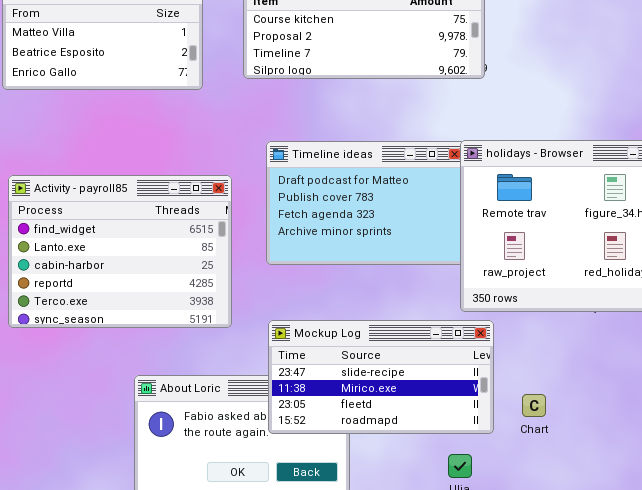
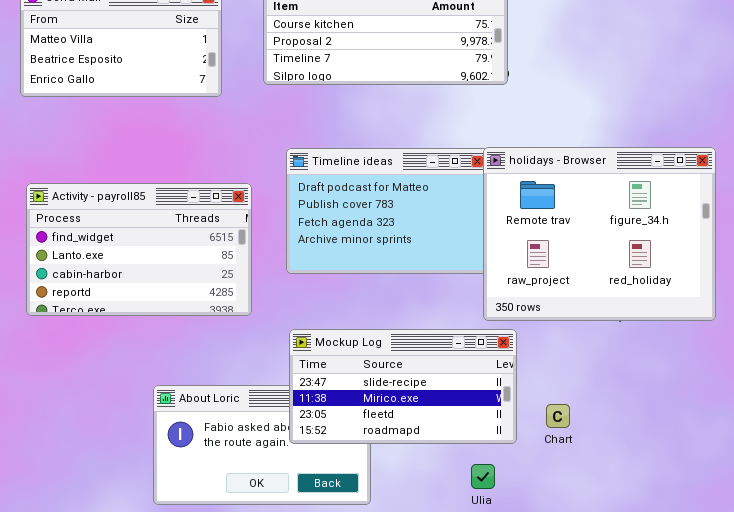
Activity - payroll85: [8,175,232,328] -> [26,183,252,316], resized

